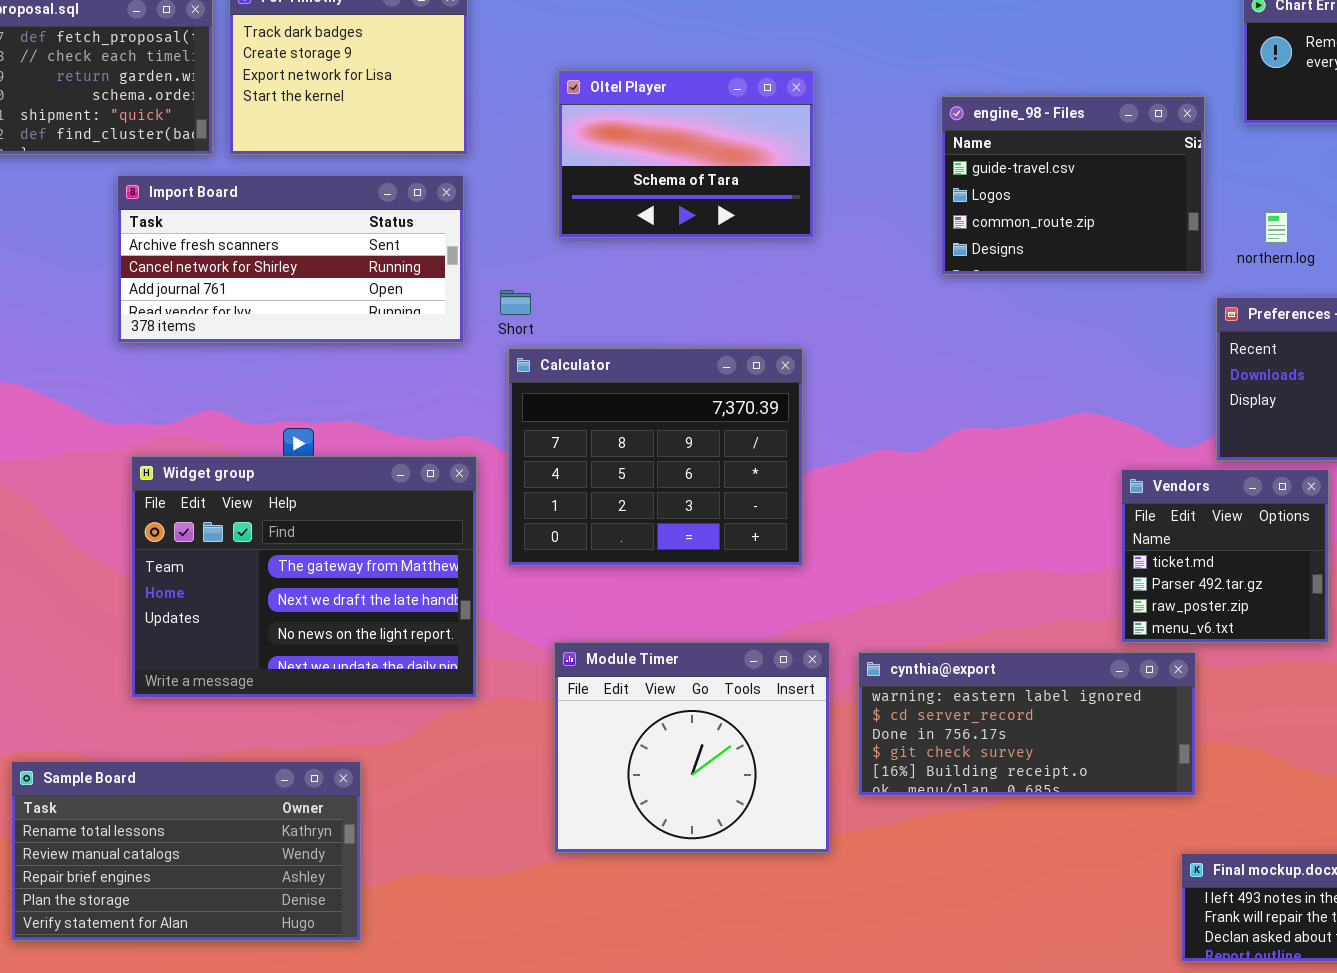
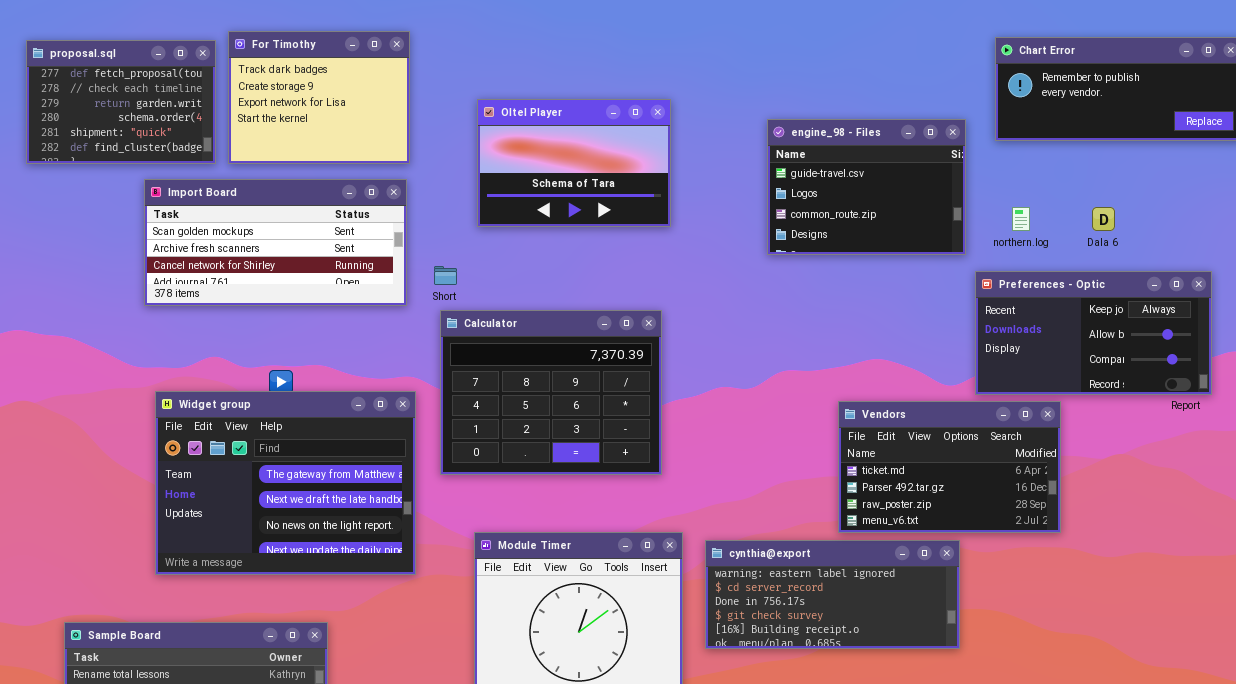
Import Board: [117,175,464,343] -> [144,179,407,306], scrolled up 1 row
Vendors: [1121,469,1329,643] -> [838,401,1061,533], resized

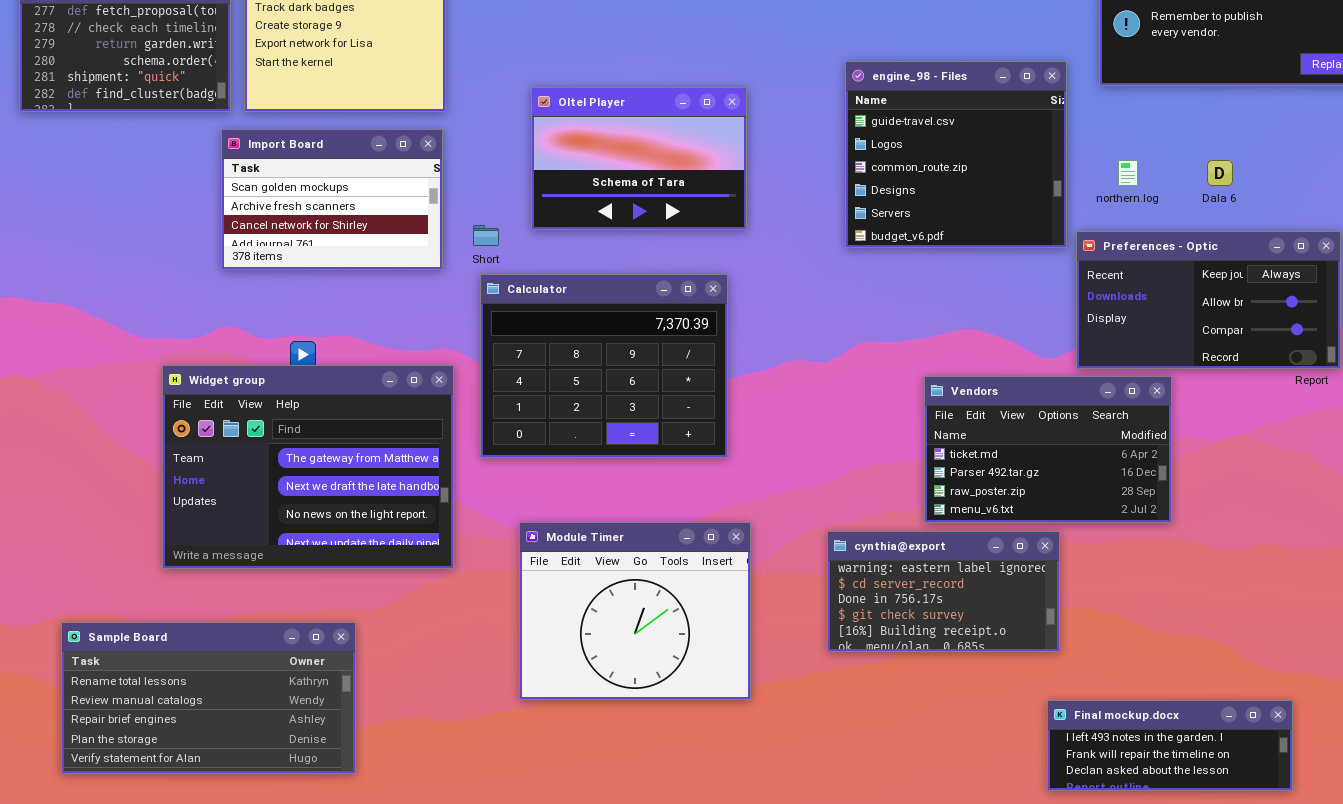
Oltel Player: [477,99,671,227] -> [531,87,747,230], moved
engine_98 - Files: [767,119,966,255] -> [845,61,1067,248], resized
Import Board: [144,179,407,306] -> [221,129,443,270], resized
cynthia@export: [705,540,960,649] -> [827,531,1060,652], resized

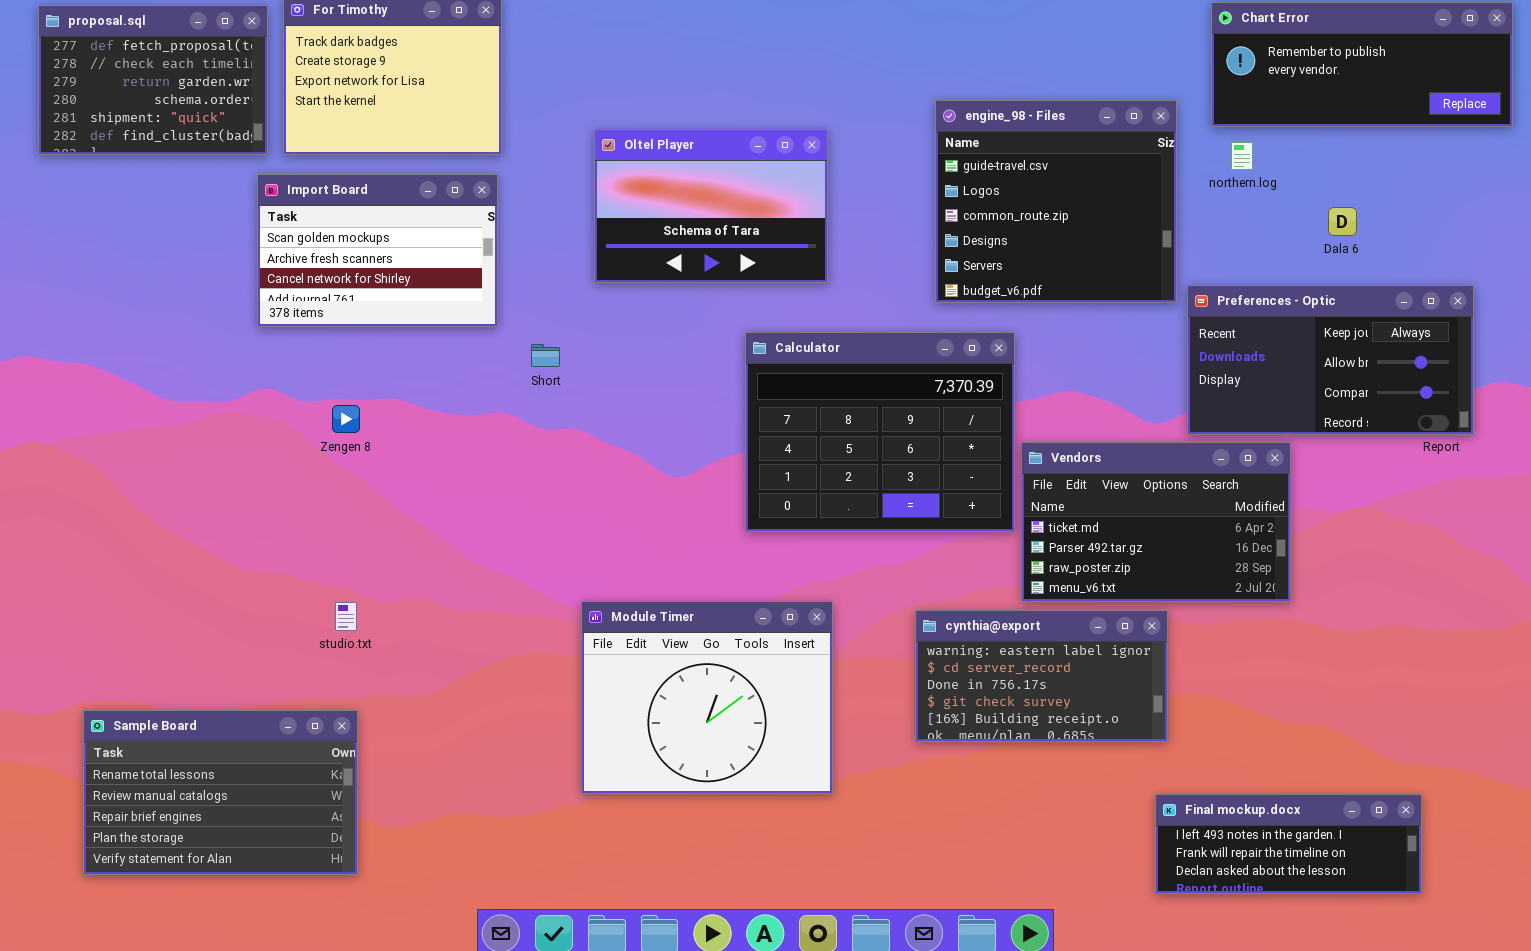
northern.log: [1118,160,1138,186] -> [1231,142,1253,170], moved
Short: [473,225,499,246] -> [531,344,560,367], moved
Calculator: [480,274,728,458] -> [745,332,1015,532], moved
Widget group: [162,365,454,569] -> none, closed
Sample Board: [61,622,356,774] -> [83,710,358,875], resized

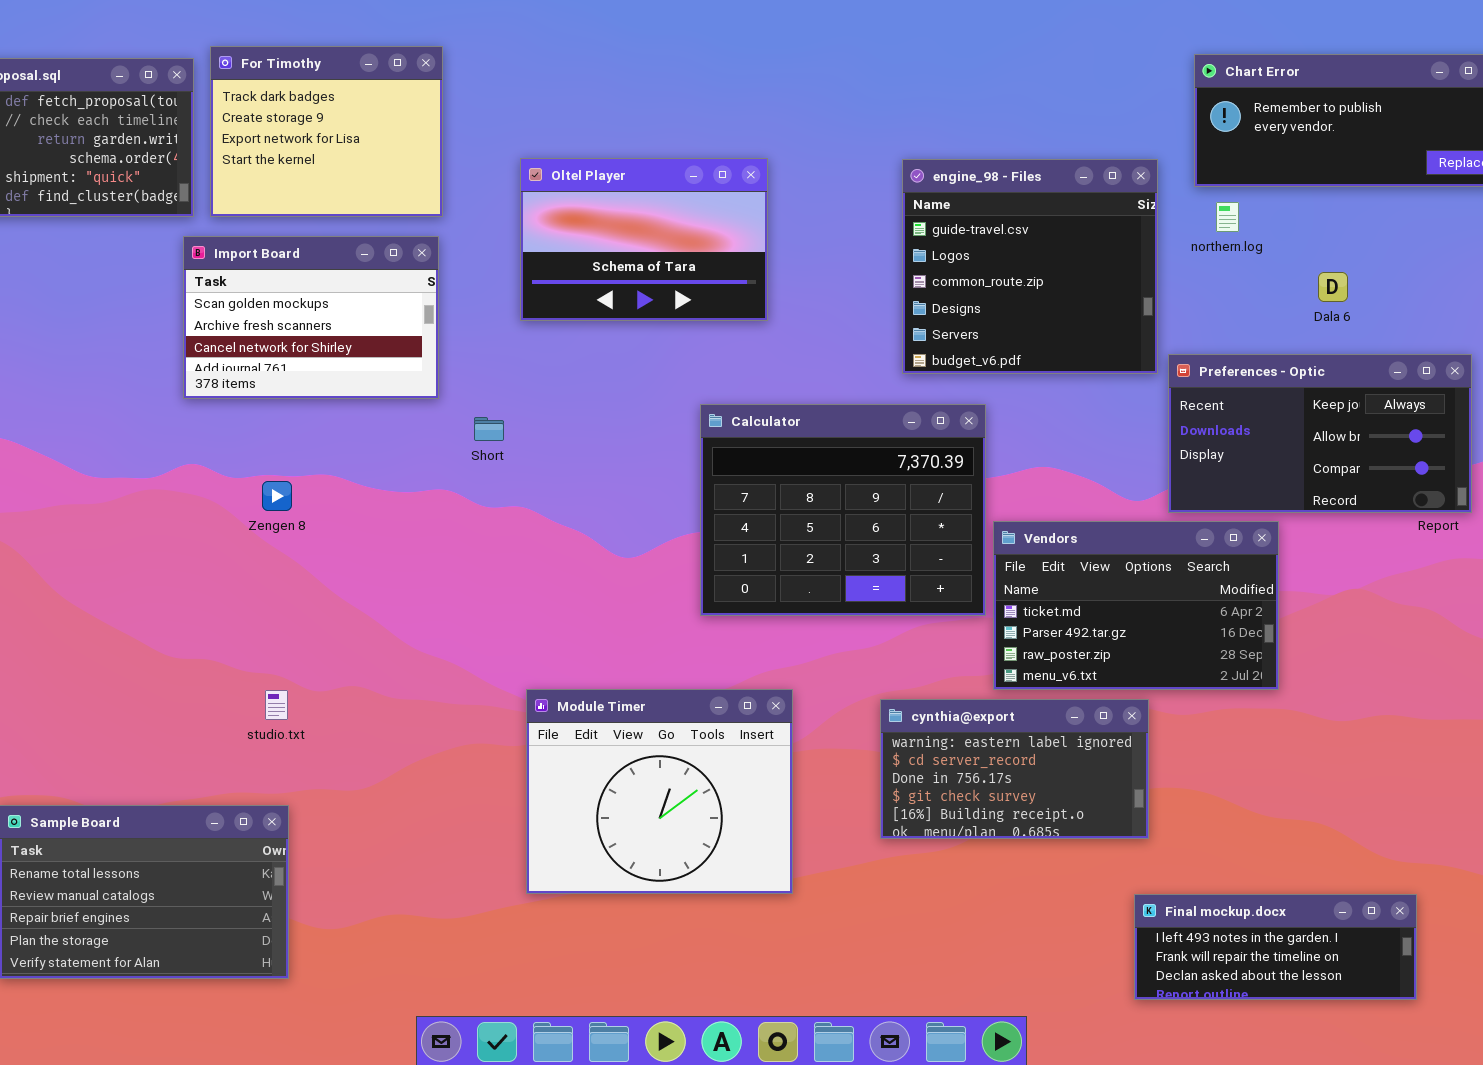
Oltel Player: [594,129,828,283] -> [520,158,768,321], moved

